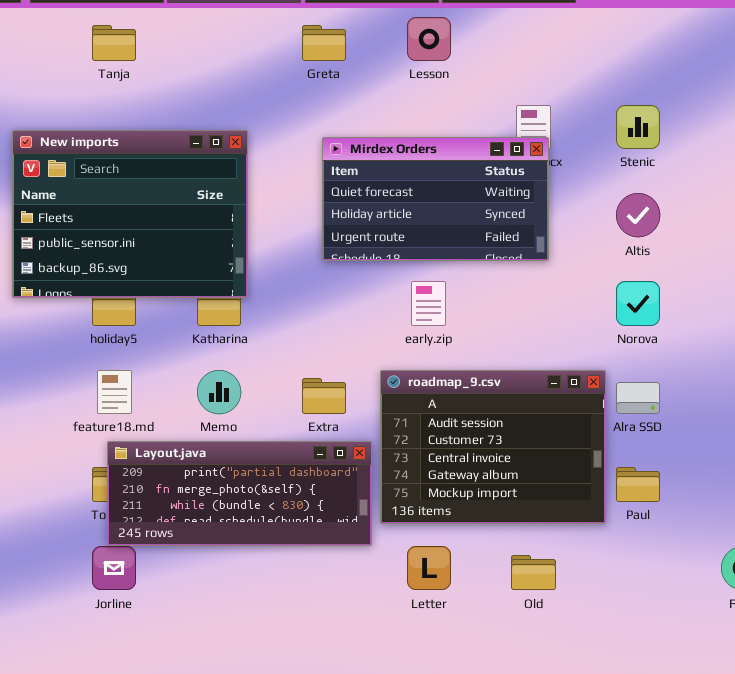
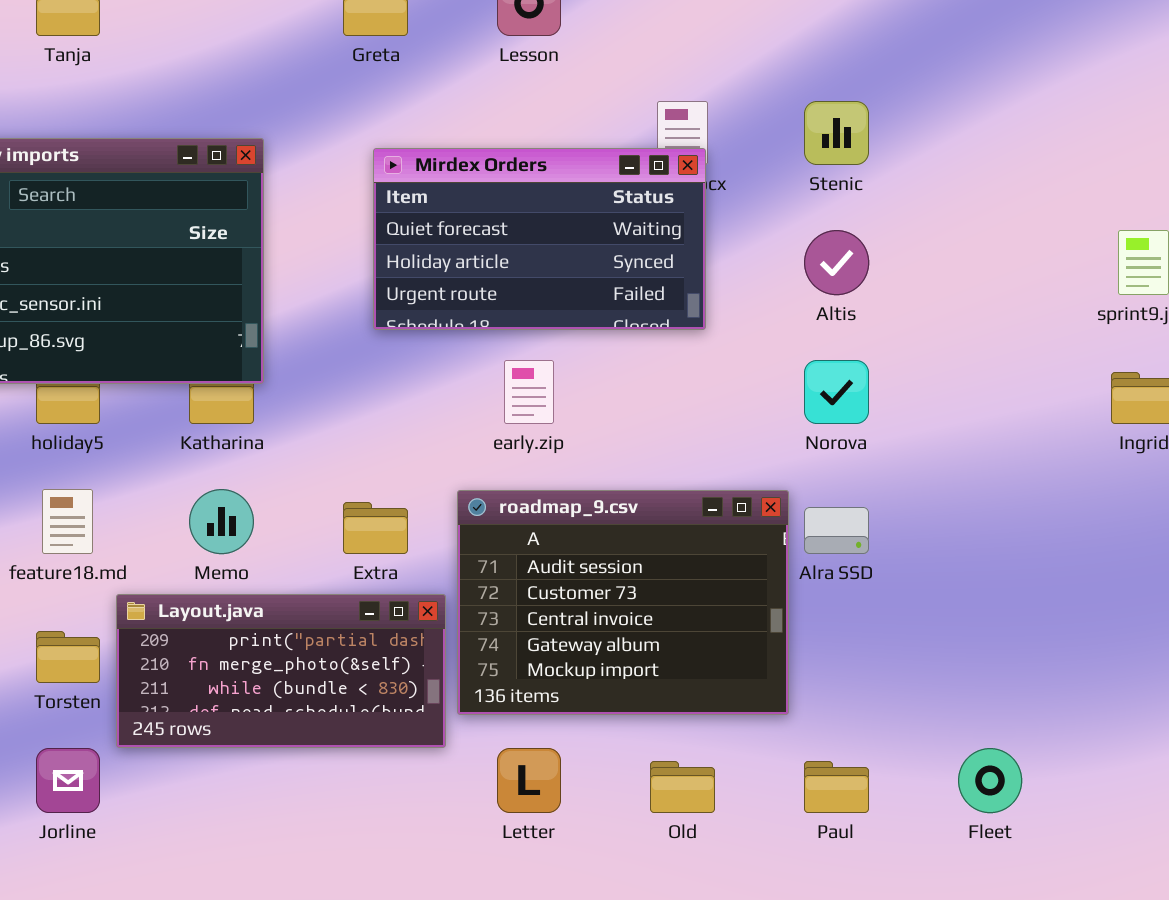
Layout.java: [107,441,372,546] -> [116,594,446,748], resized
Paul: [616,467,660,502] -> [804,761,869,813], moved

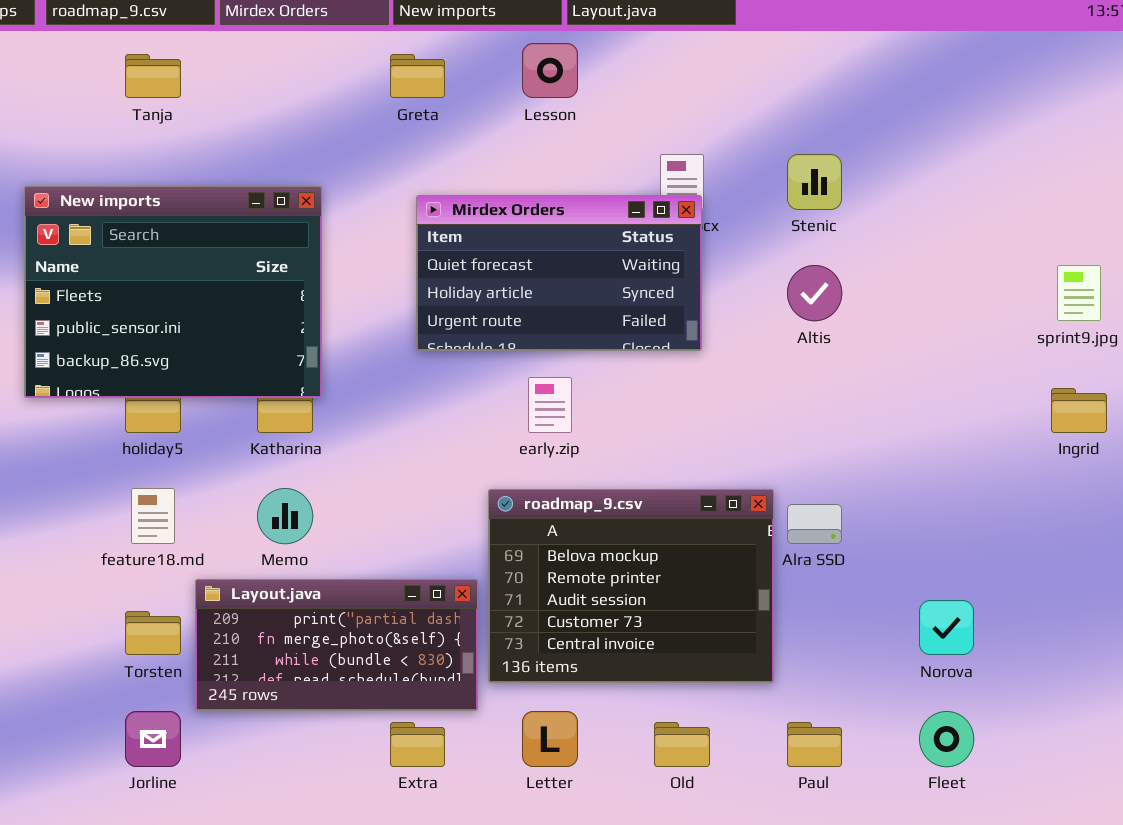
Norova: [804,360,869,424] -> [919,600,974,655], moved
roadmap_9.csv: [457,490,789,715] -> [488,489,774,683], scrolled up 2 rows
Extra: [343,502,408,554] -> [390,722,445,767], moved

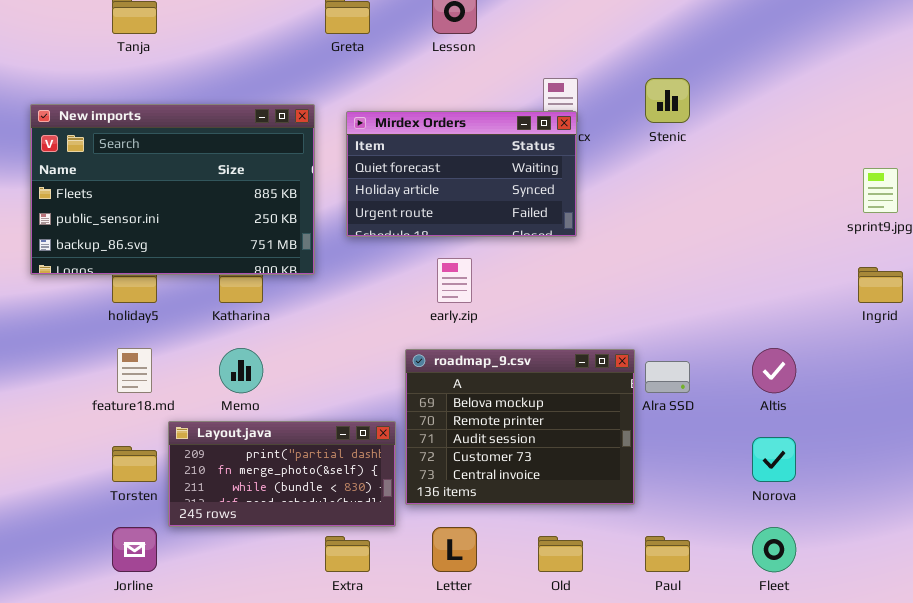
New imports: [24,186,322,398] -> [30,104,315,275], resized
Altis: [787,265,842,321] -> [752,348,796,393], moved

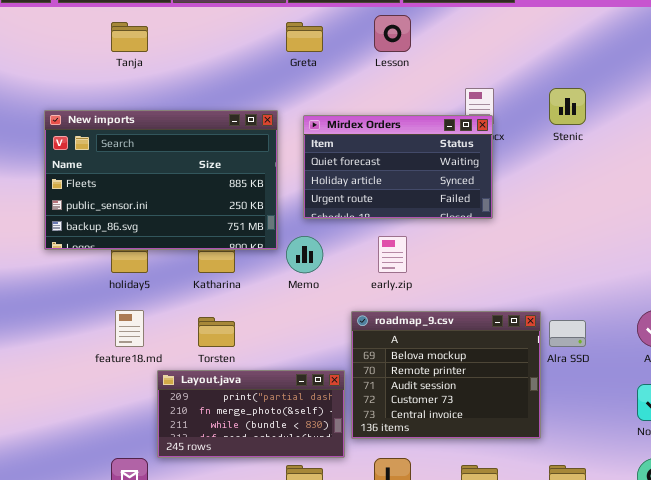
Memo: [219,348,263,393] -> [286,236,323,273], moved
Torsten: [112,446,157,482] -> [198,317,235,347], moved

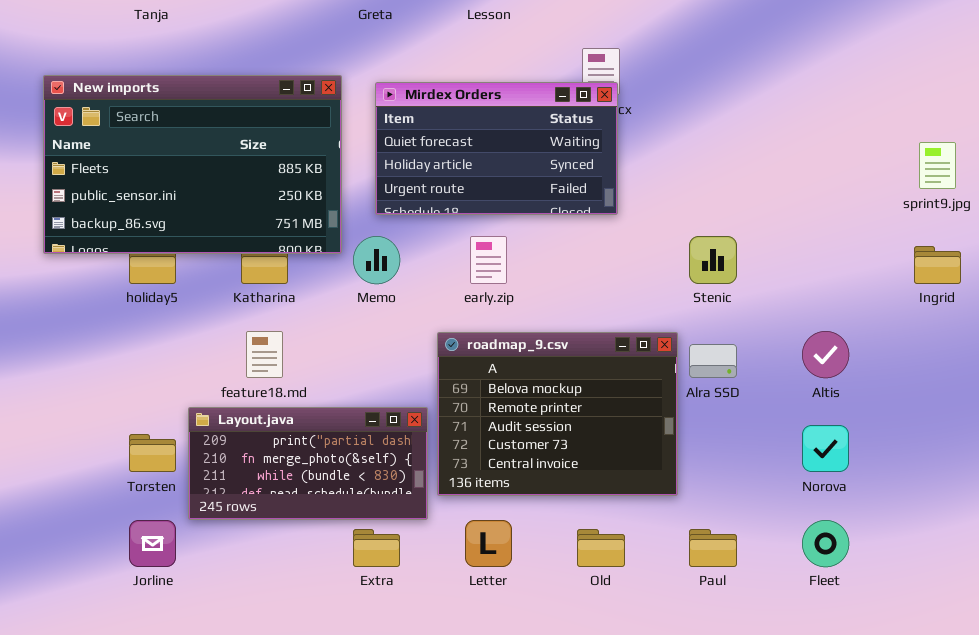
Stenic: [549,88,586,125] -> [689,236,737,284], moved
feature18.md: [115,310,144,347] -> [246,331,283,378], moved
Torsten: [198,317,235,347] -> [129,434,176,472], moved

